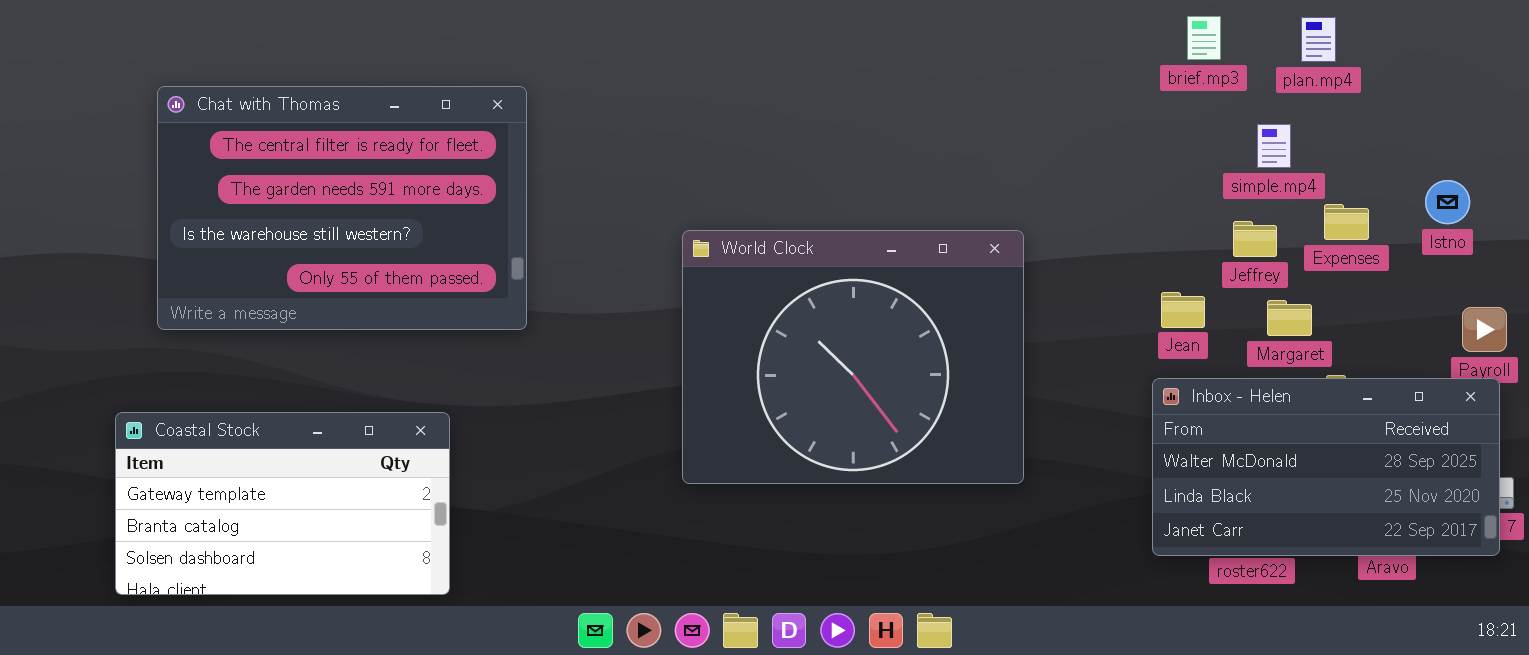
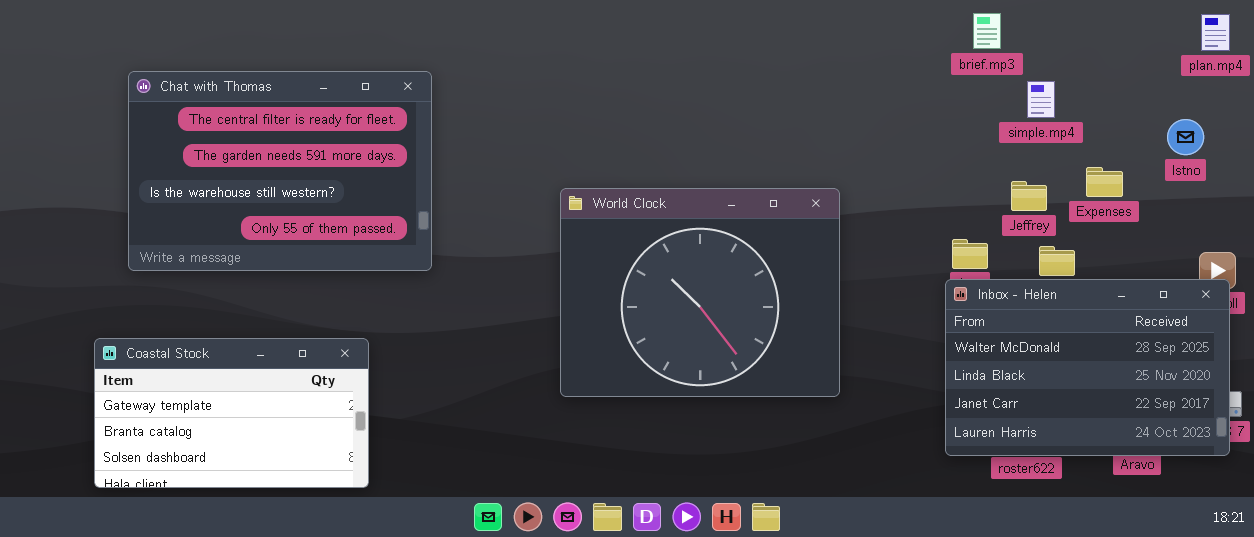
plan.mp4: [1301,17,1336,62] -> [1201,14,1230,51], moved
simple.mp4: [1257,124,1291,168] -> [1027,81,1055,118], moved
Istno: [1425,180,1470,224] -> [1167,119,1204,155], moved
Inbox - Helen: [1152,378,1500,556] -> [945,279,1230,456], resized

